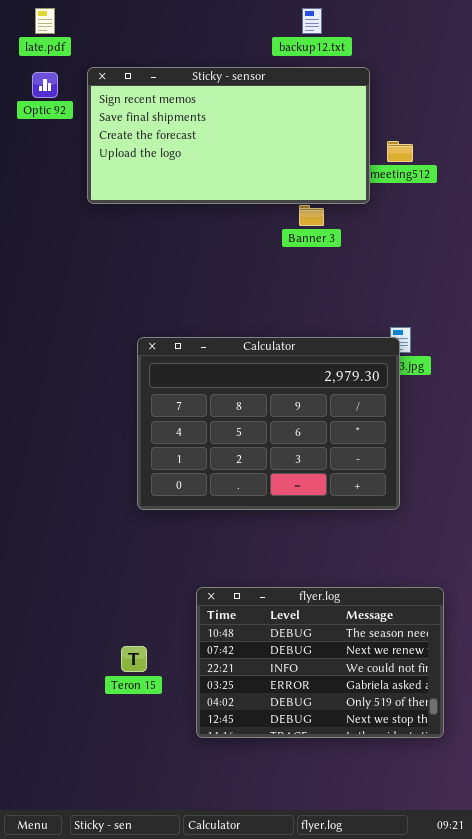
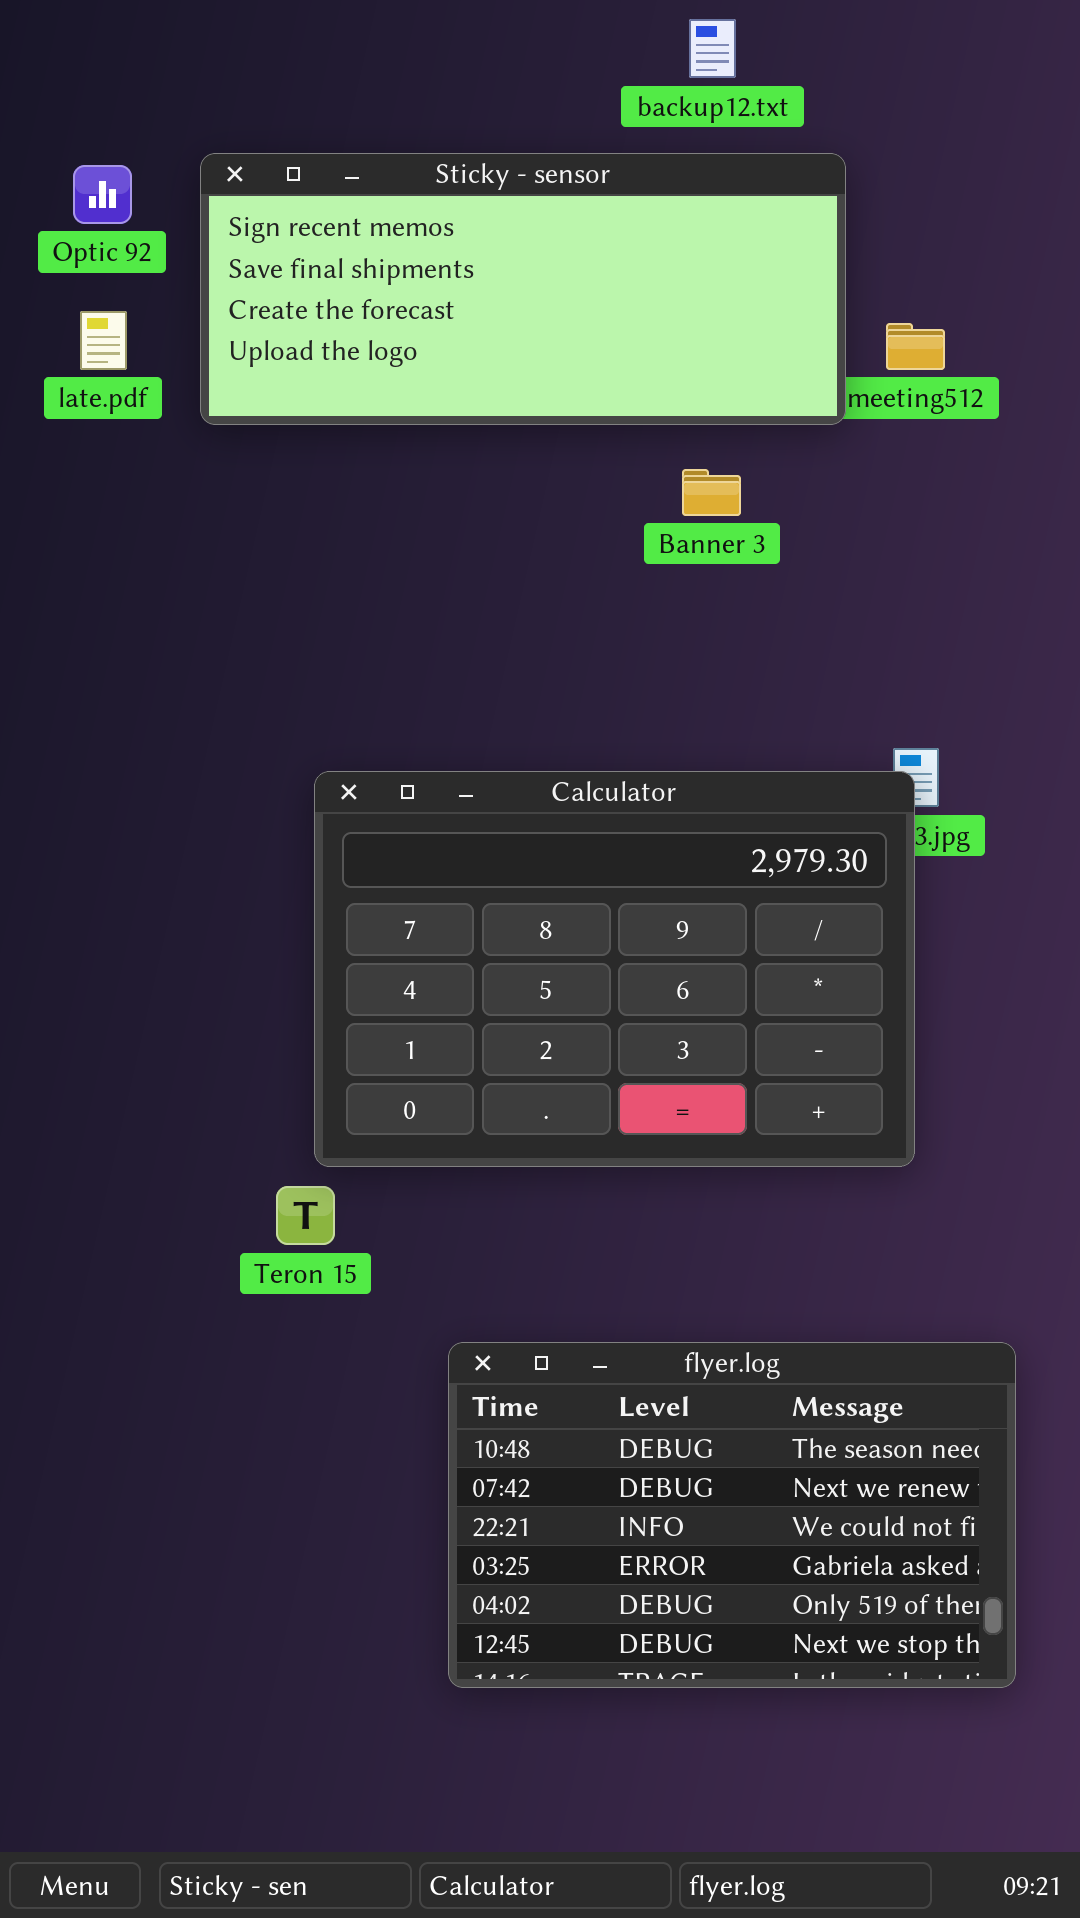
late.pdf: [35,8,55,34] -> [80,311,127,370], moved
Sticky - sensor: [87,67,370,204] -> [200,153,846,425], resized
Teron 15: [121,646,147,672] -> [276,1186,335,1245], moved

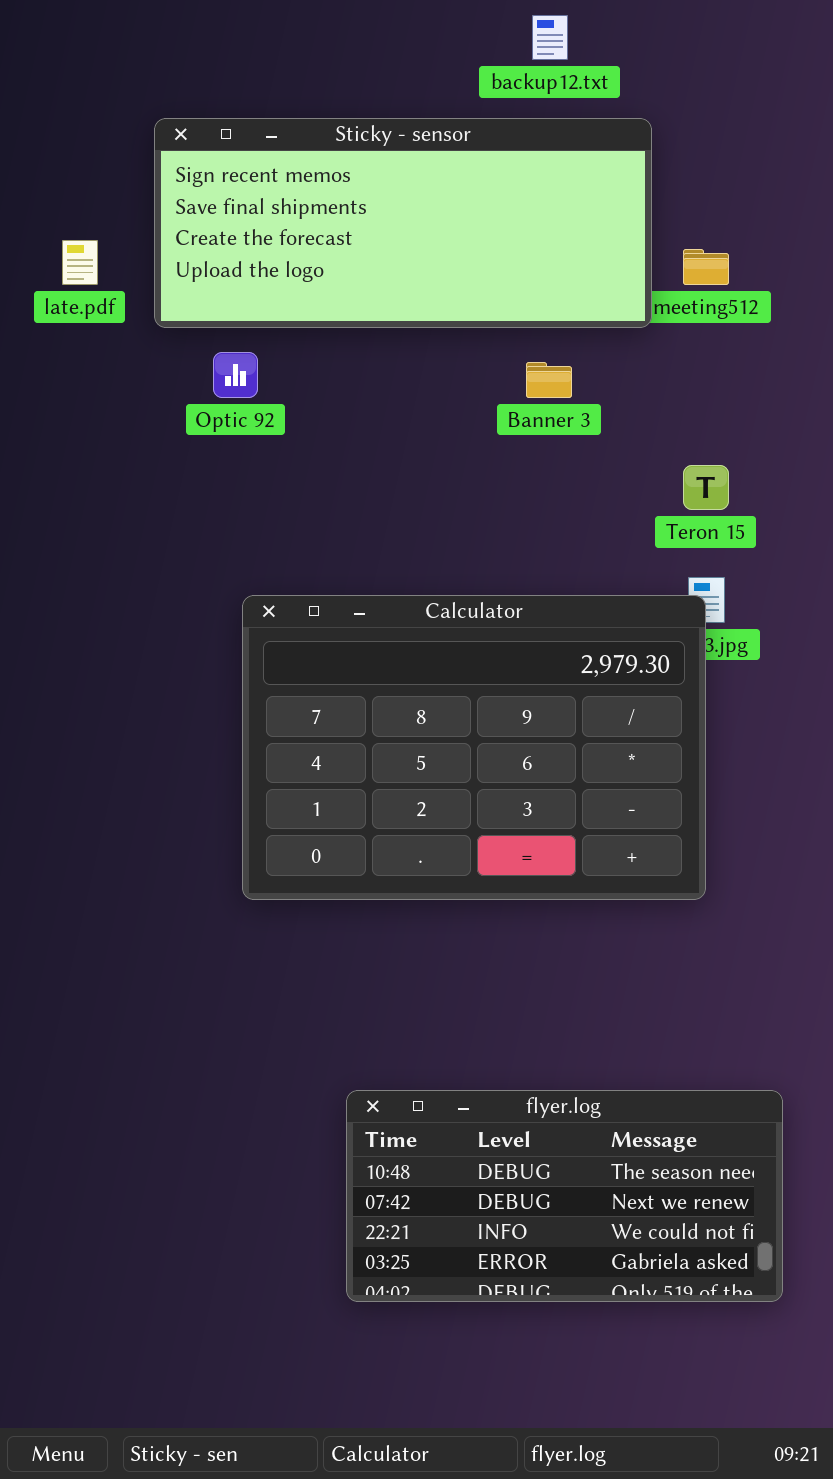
Optic 92: [73,165,132,224] -> [213,352,258,398], moved
Teron 15: [276,1186,335,1245] -> [683,465,729,510], moved
flyer.log: [448,1342,1016,1688] -> [346,1090,783,1302], resized

